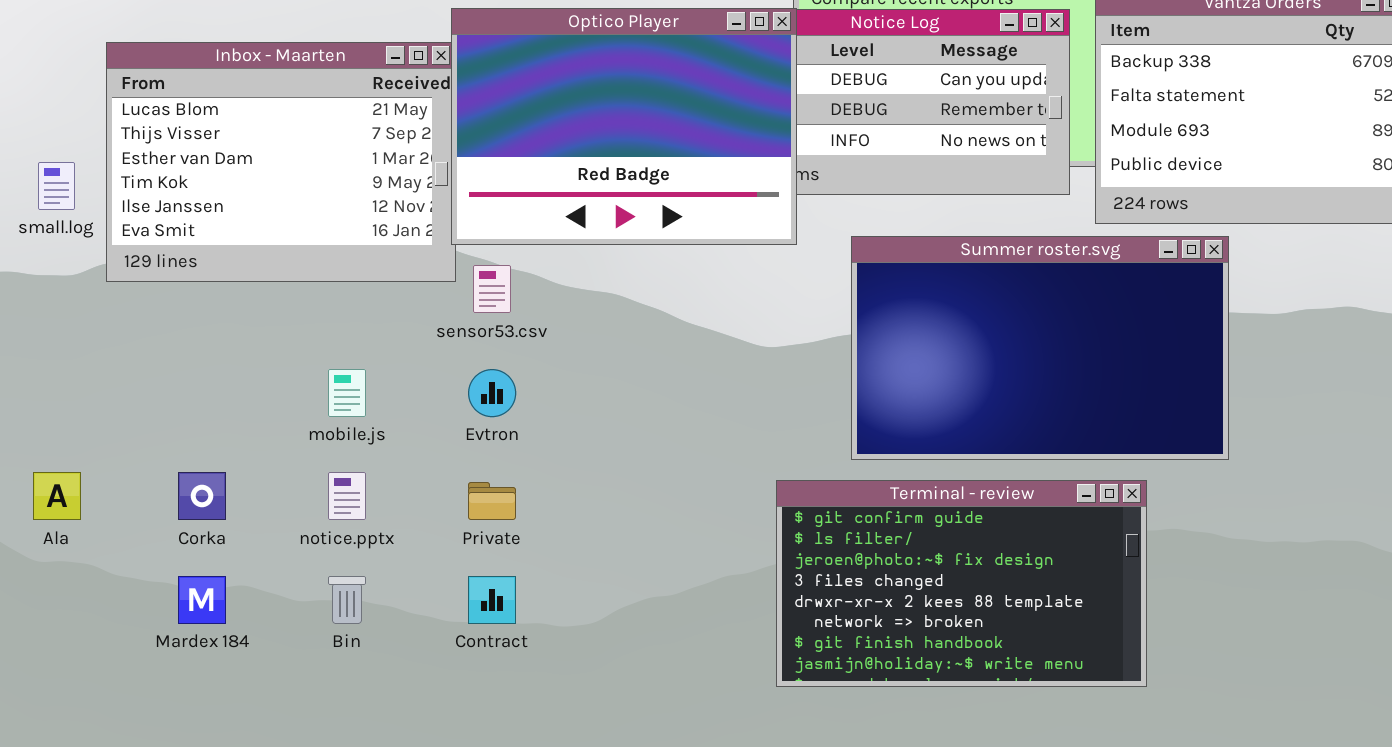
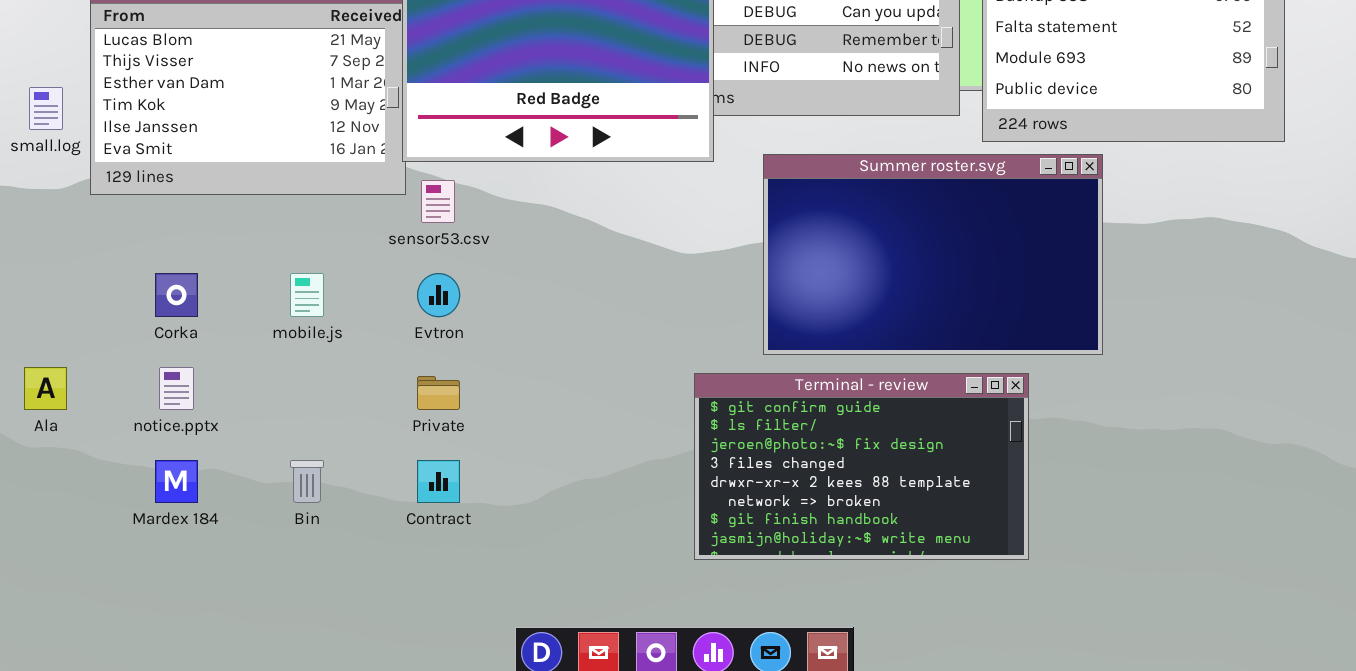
Corka: [178,472,226,520] -> [155,273,198,317], moved
notice.pptx: [328,472,366,520] -> [159,367,194,410], moved

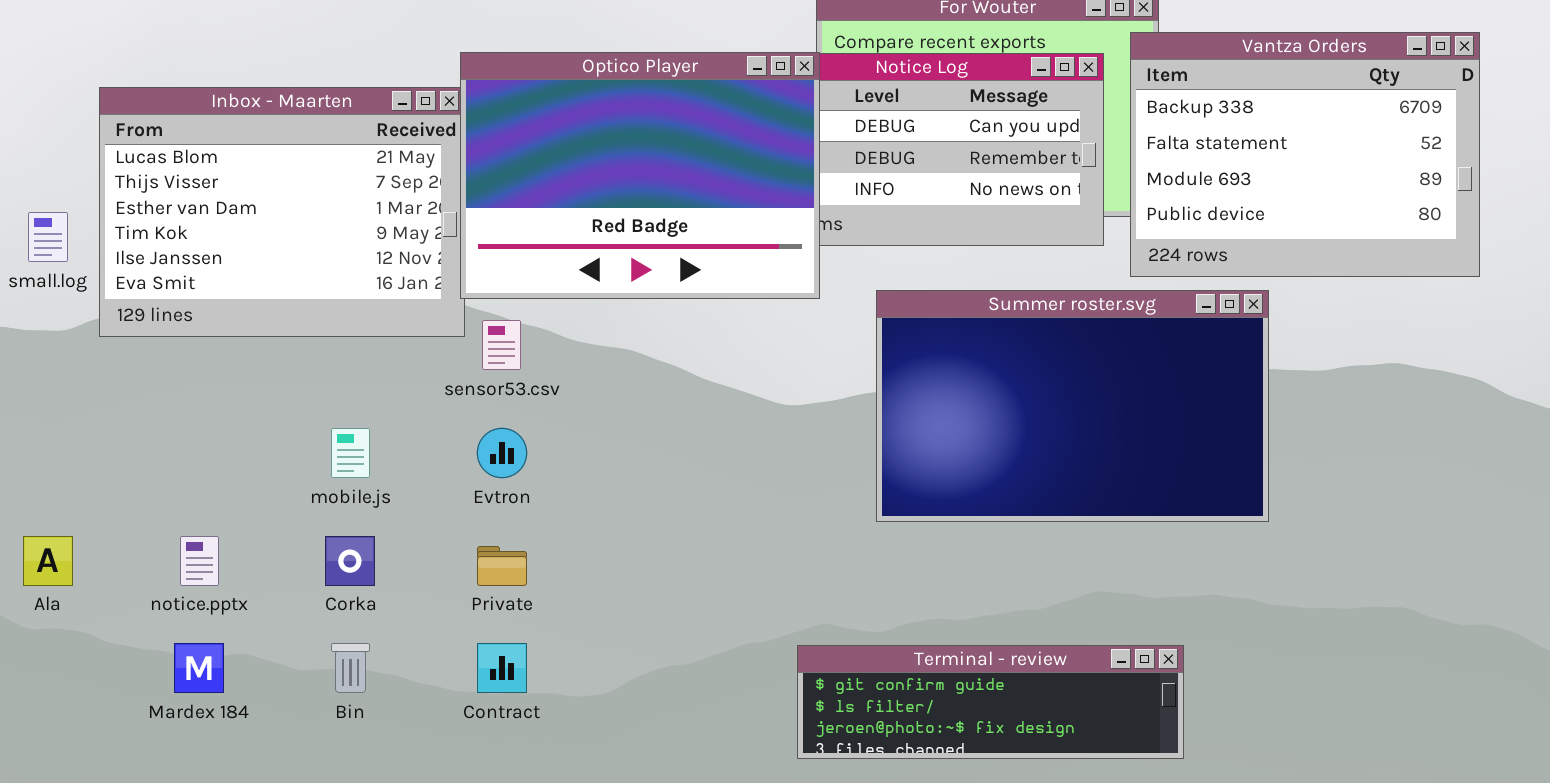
Corka: [155,273,198,317] -> [325,536,375,586], moved
Terminal - review: [694,373,1029,560] -> [797,645,1184,759], resized

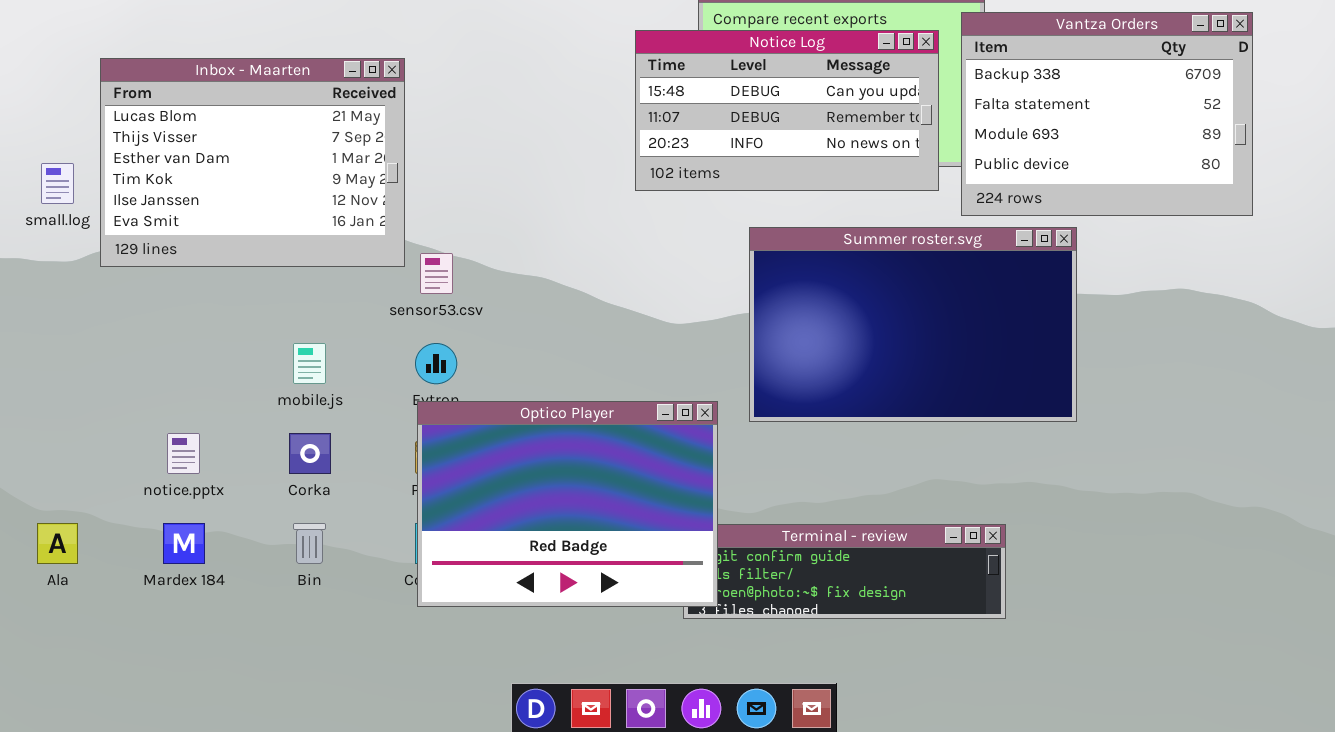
Optico Player: [460,52,820,299] -> [417,401,718,607], moved
Ala: [23,536,73,586] -> [37,523,78,564], moved

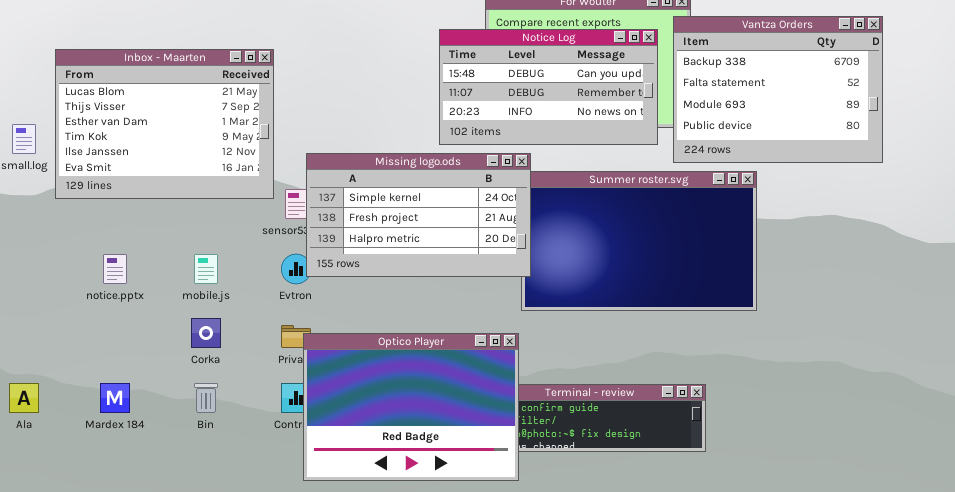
Missing logo.ods: none -> [306,153,531,277], opened
Optico Player: [417,401,718,607] -> [303,333,519,481], moved
notice.pptx: [167,433,200,474] -> [103,254,127,284], moved

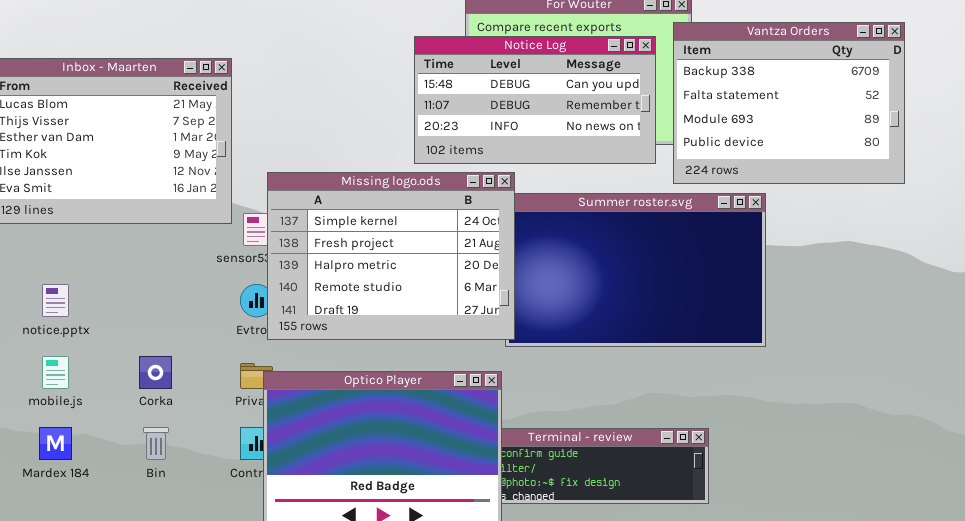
Missing logo.ods: [306,153,531,277] -> [267,172,515,340], resized
mobile.js: [194,254,218,284] -> [42,356,69,389], moved

